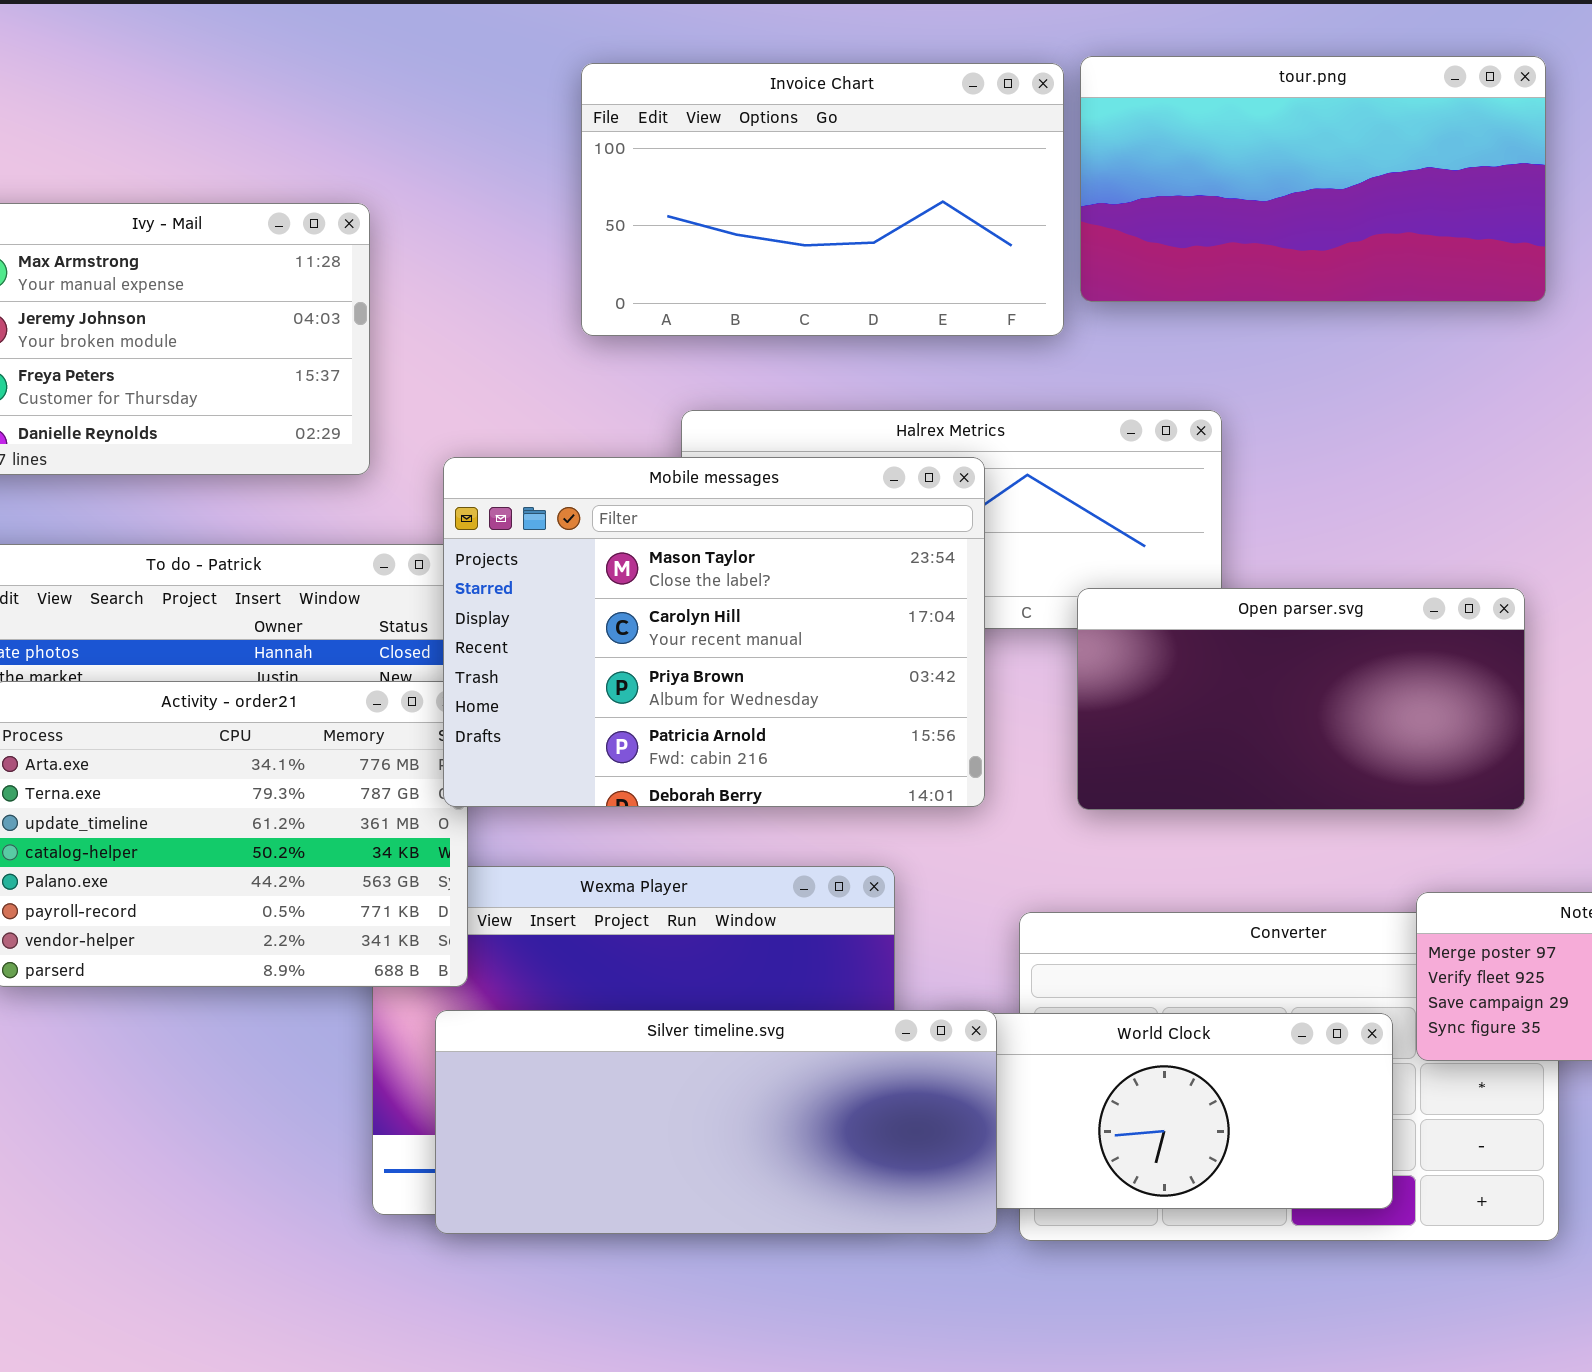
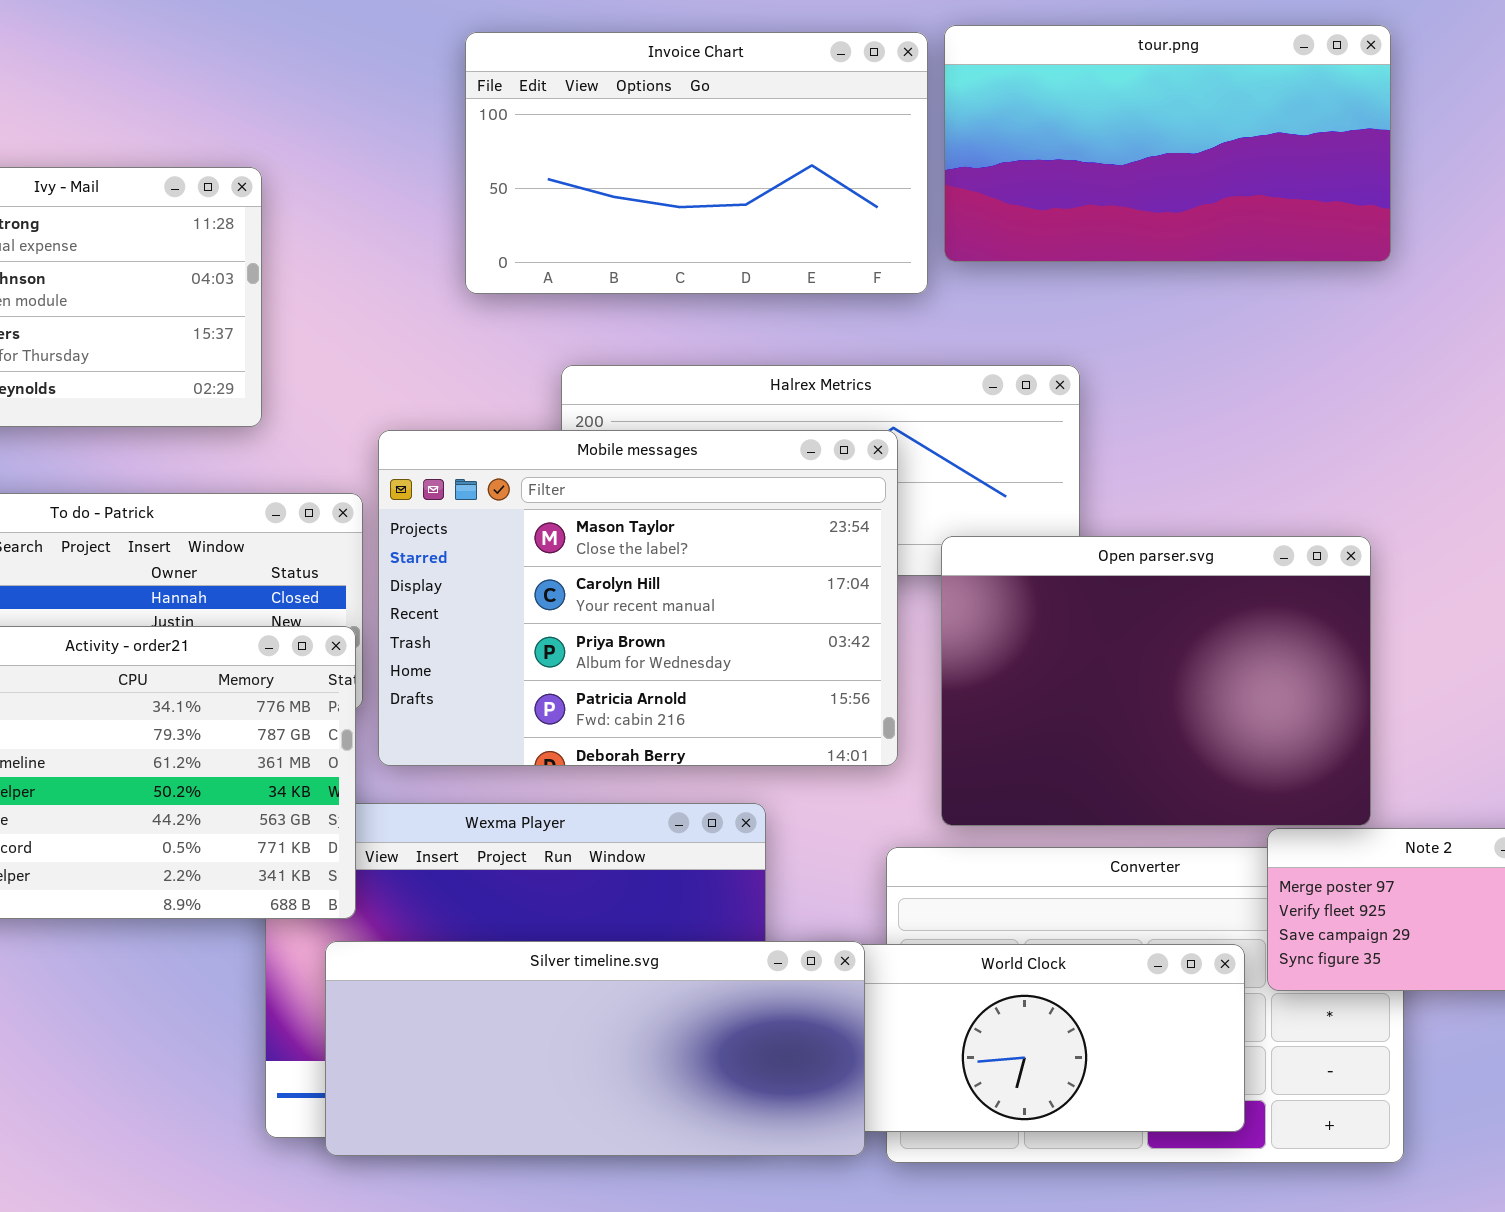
Mobile messages: [443,457,985,807] -> [378,430,898,766], moved
Open parser.svg: [1077,588,1525,810] -> [941,536,1371,826], resized

